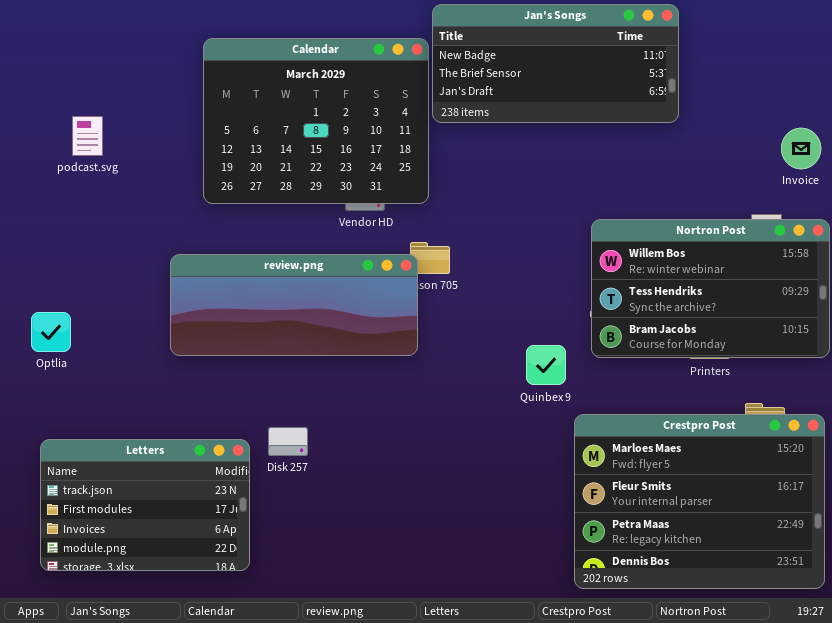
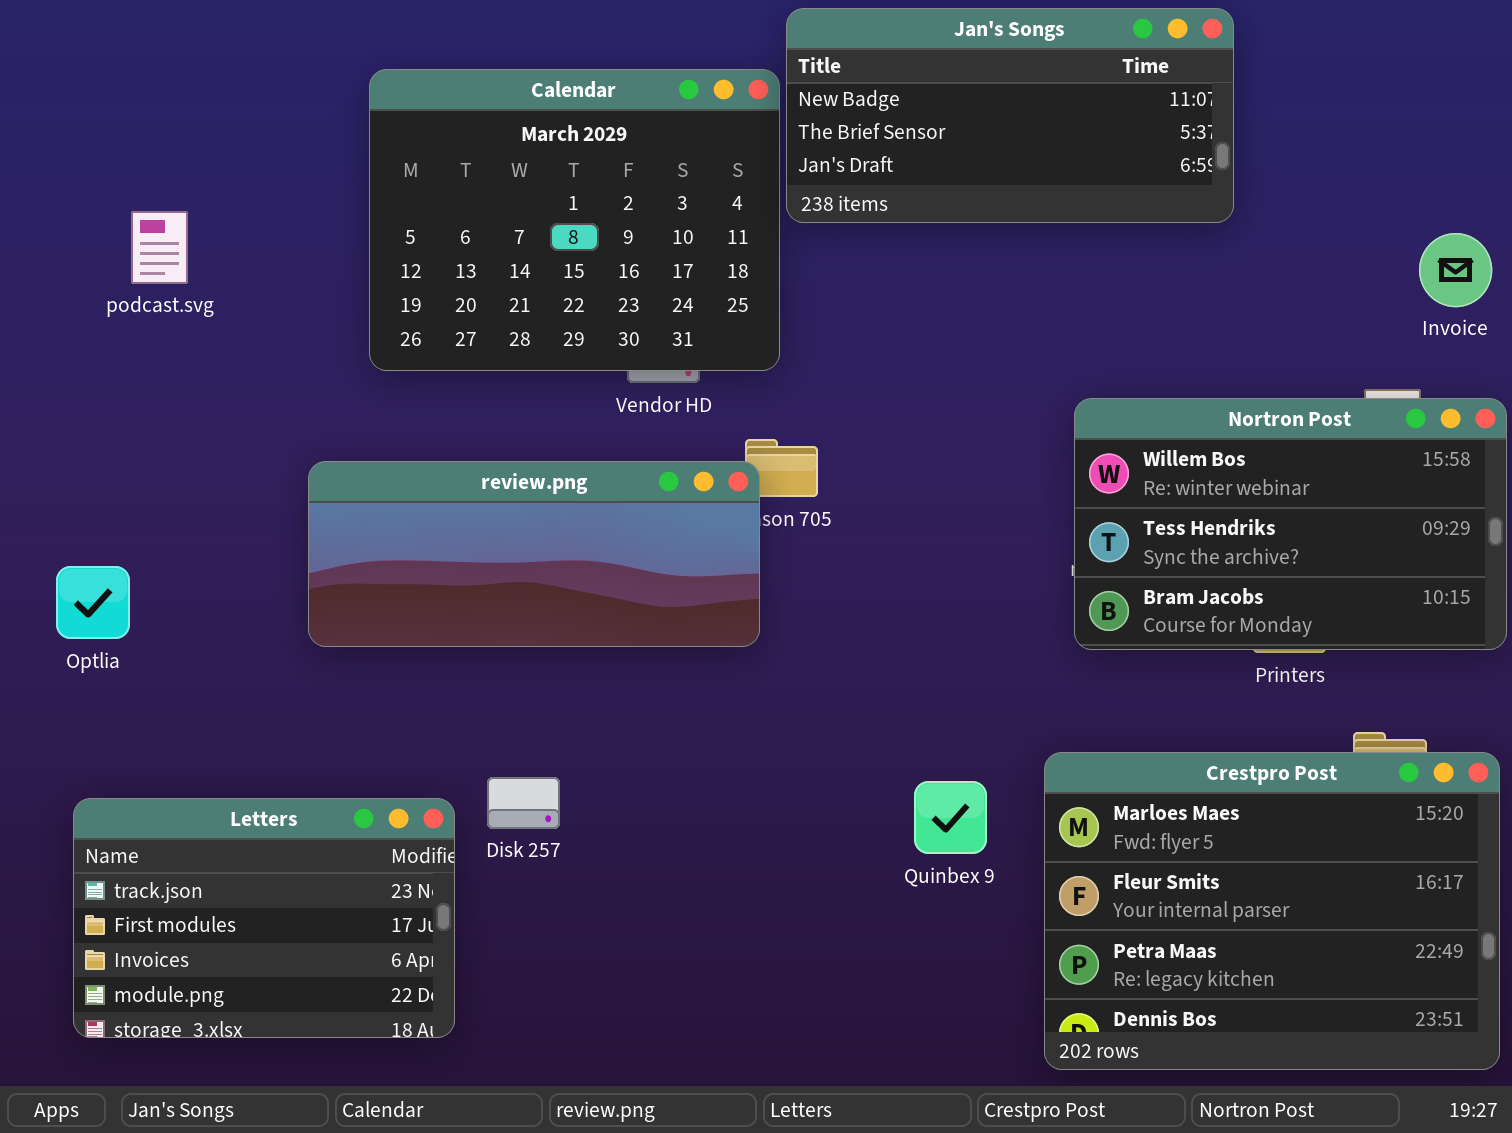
Quinbex 9: [526,345,566,385] -> [914,781,987,854], moved

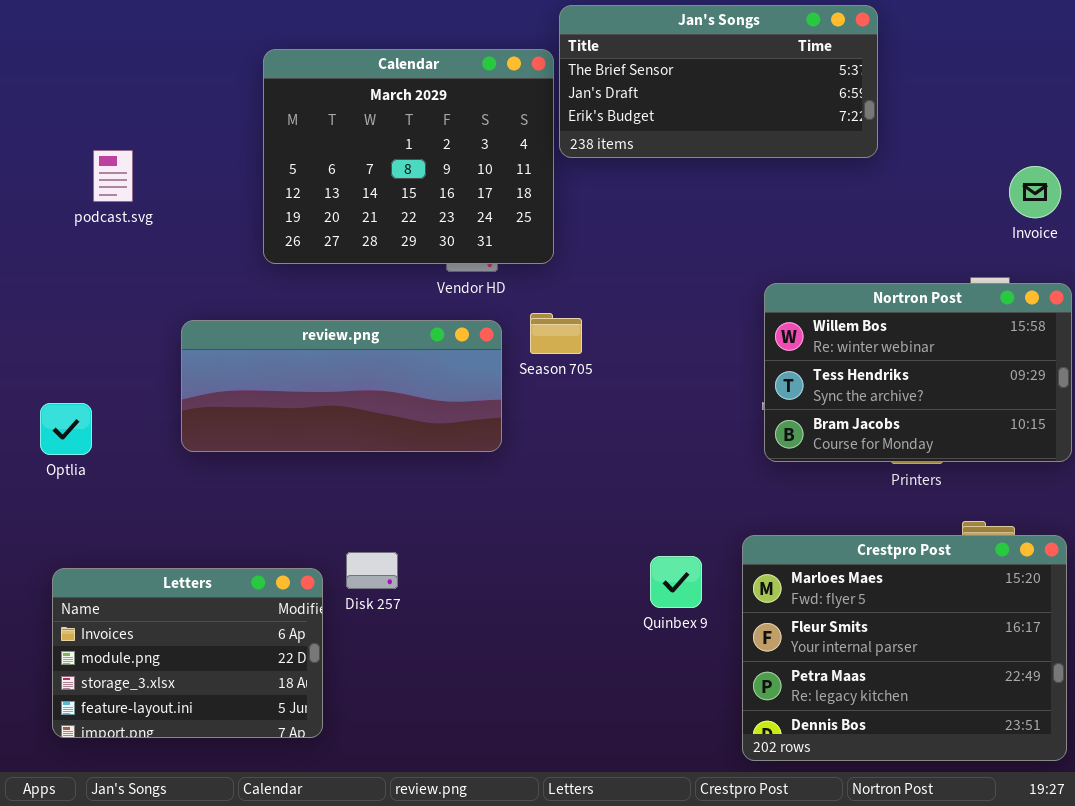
Jan's Songs: [786,8,1234,223] -> [559,5,878,158], scrolled down 1 row
review.png: [308,461,760,647] -> [181,320,502,452], moved
Letters: [73,798,455,1038] -> [52,568,323,738], scrolled down 2 rows

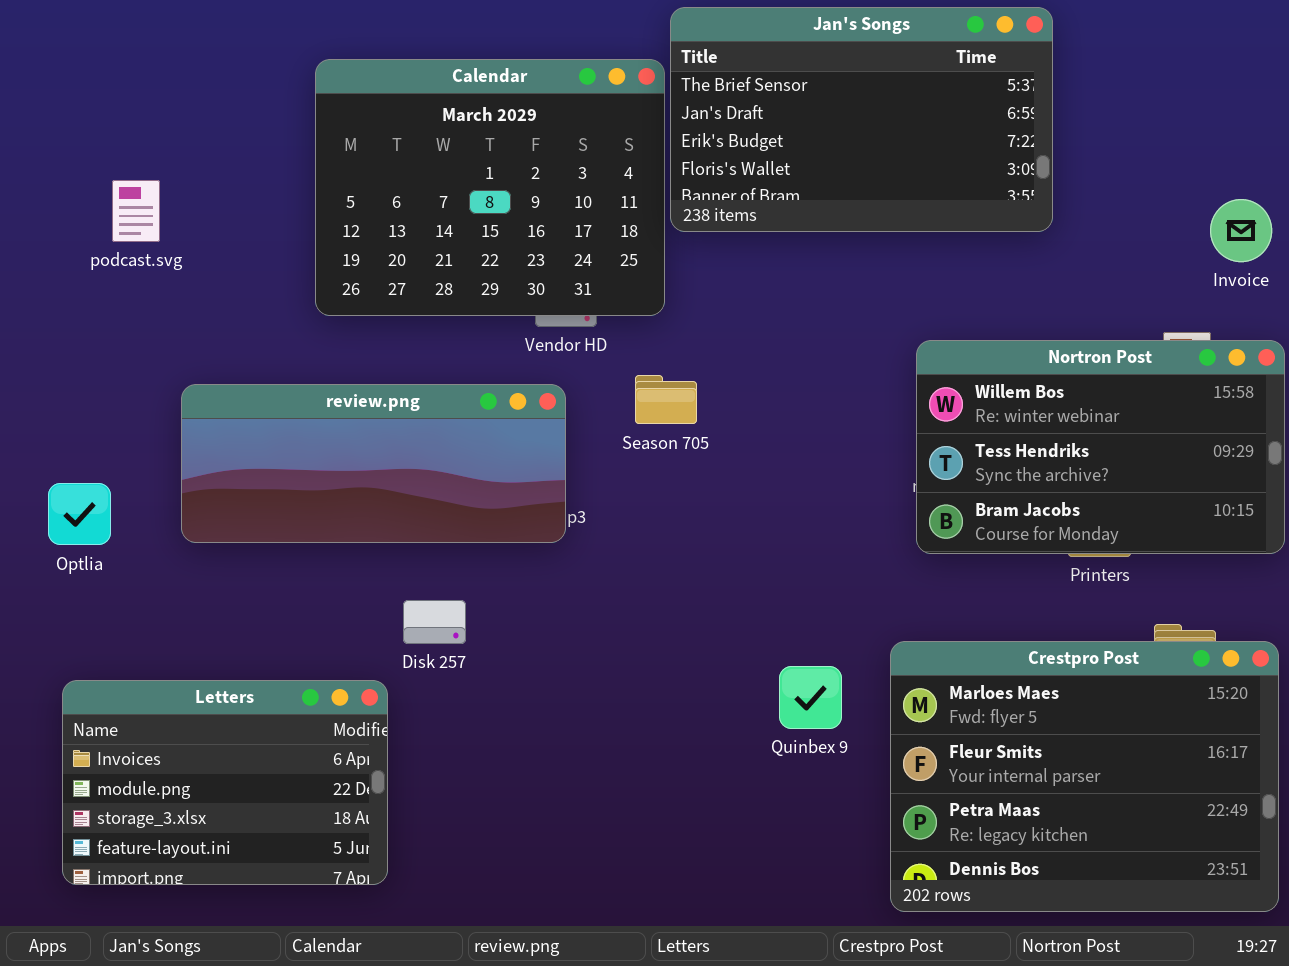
Jan's Songs: [559,5,878,158] -> [670,7,1053,232], resized
review.png: [181,320,502,452] -> [181,384,566,543], moved
Disk 257: [346,552,398,589] -> [403,600,466,644], moved

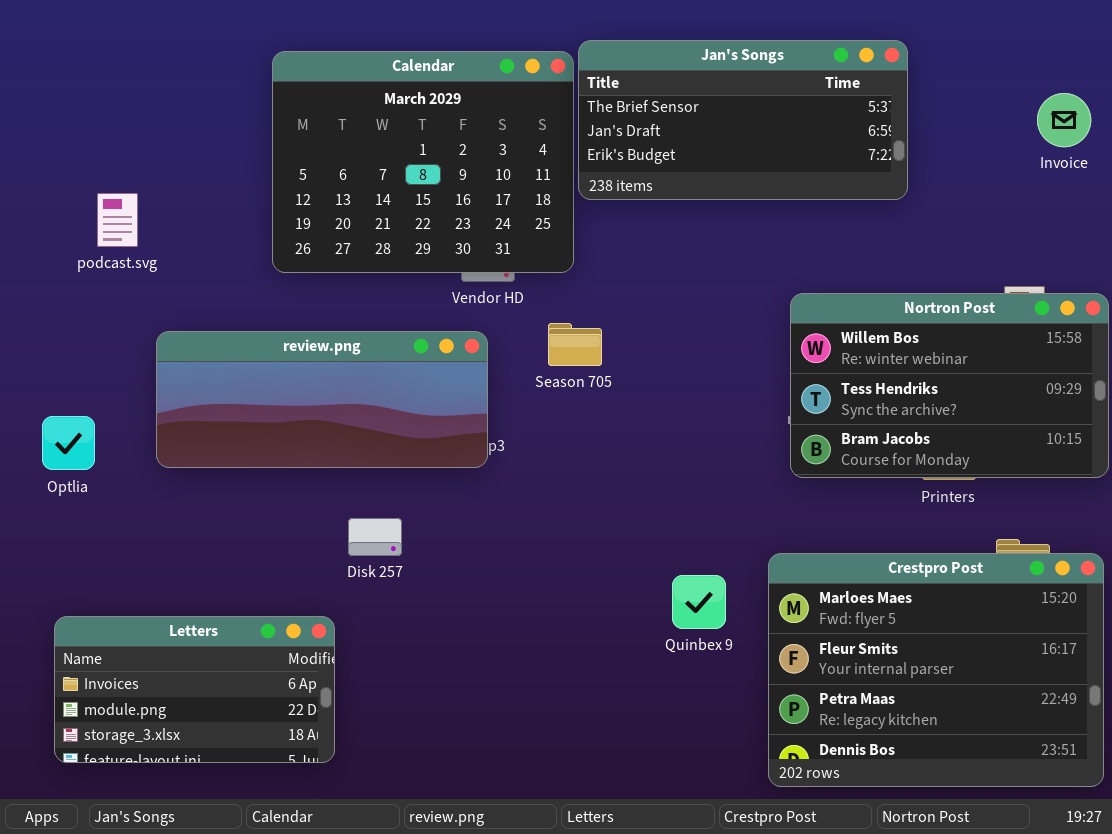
Jan's Songs: [670,7,1053,232] -> [578,40,908,200], resized
podcast.svg: [112,180,160,242] -> [97,193,138,247], moved
Invoice: [1210,199,1272,262] -> [1037,93,1091,147], moved
Letters: [62,680,388,885] -> [54,616,335,763], resized

